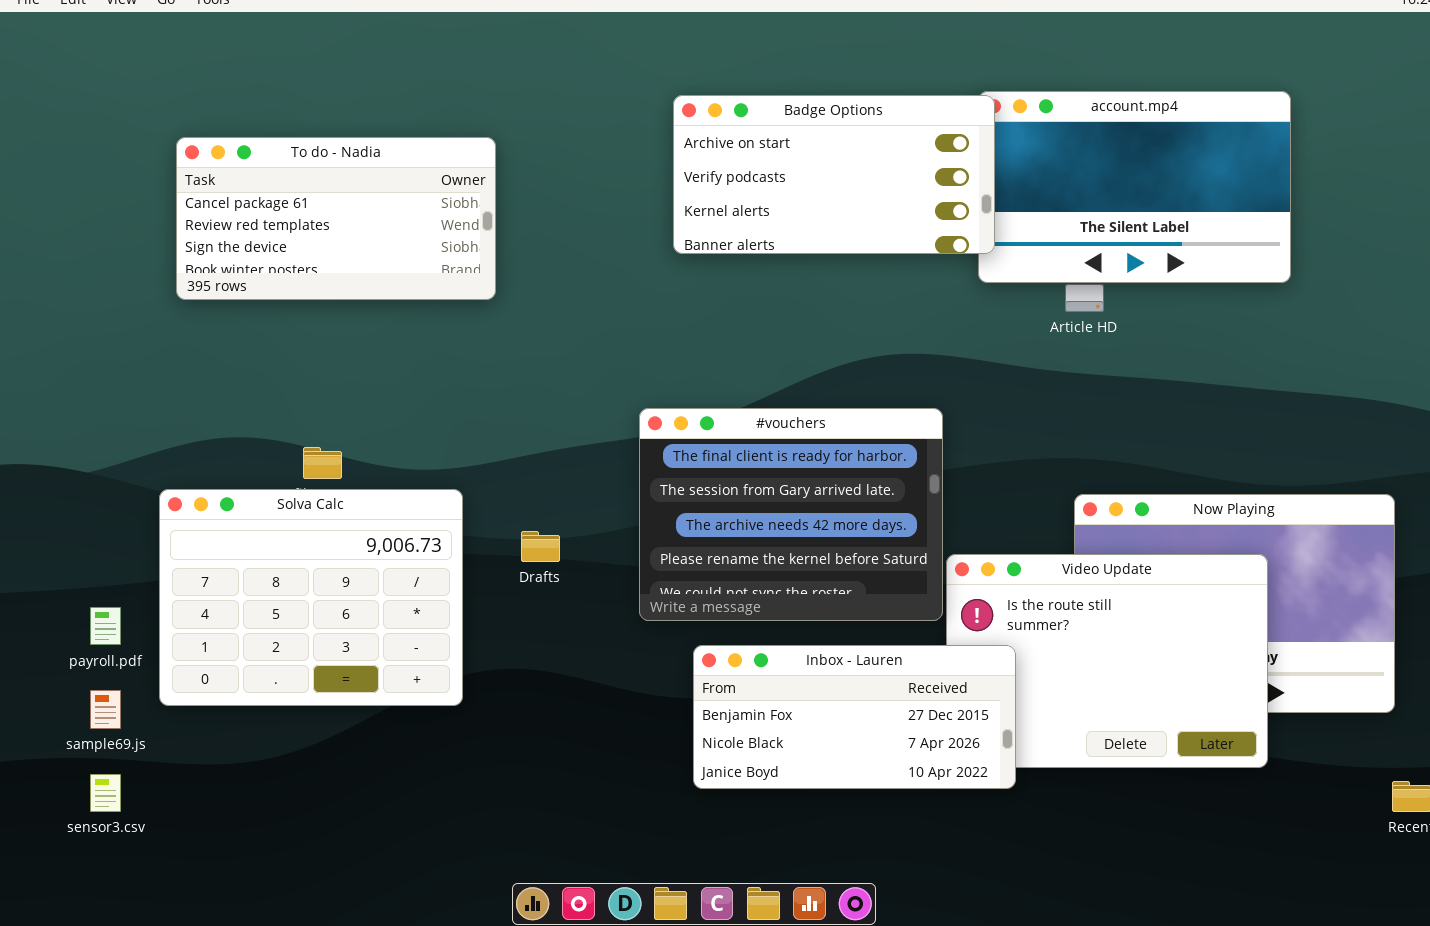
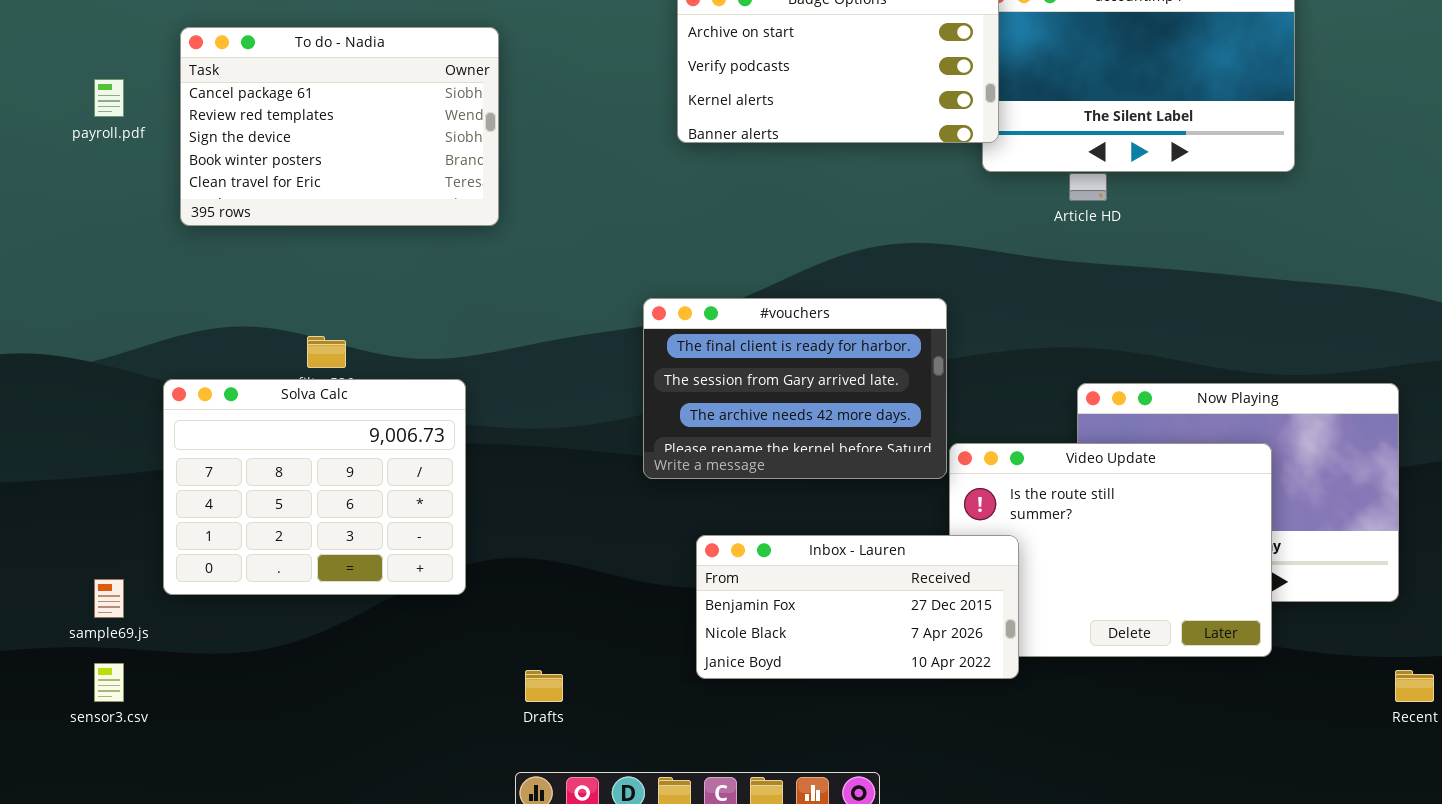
To do - Nadia: [176,137,496,300] -> [180,27,499,226], resized
#vouchers: [639,408,943,621] -> [643,298,947,479], resized
Drafts: [521,531,560,562] -> [525,670,563,702], moved
payroll.pdf: [90,607,121,645] -> [94,79,124,117], moved

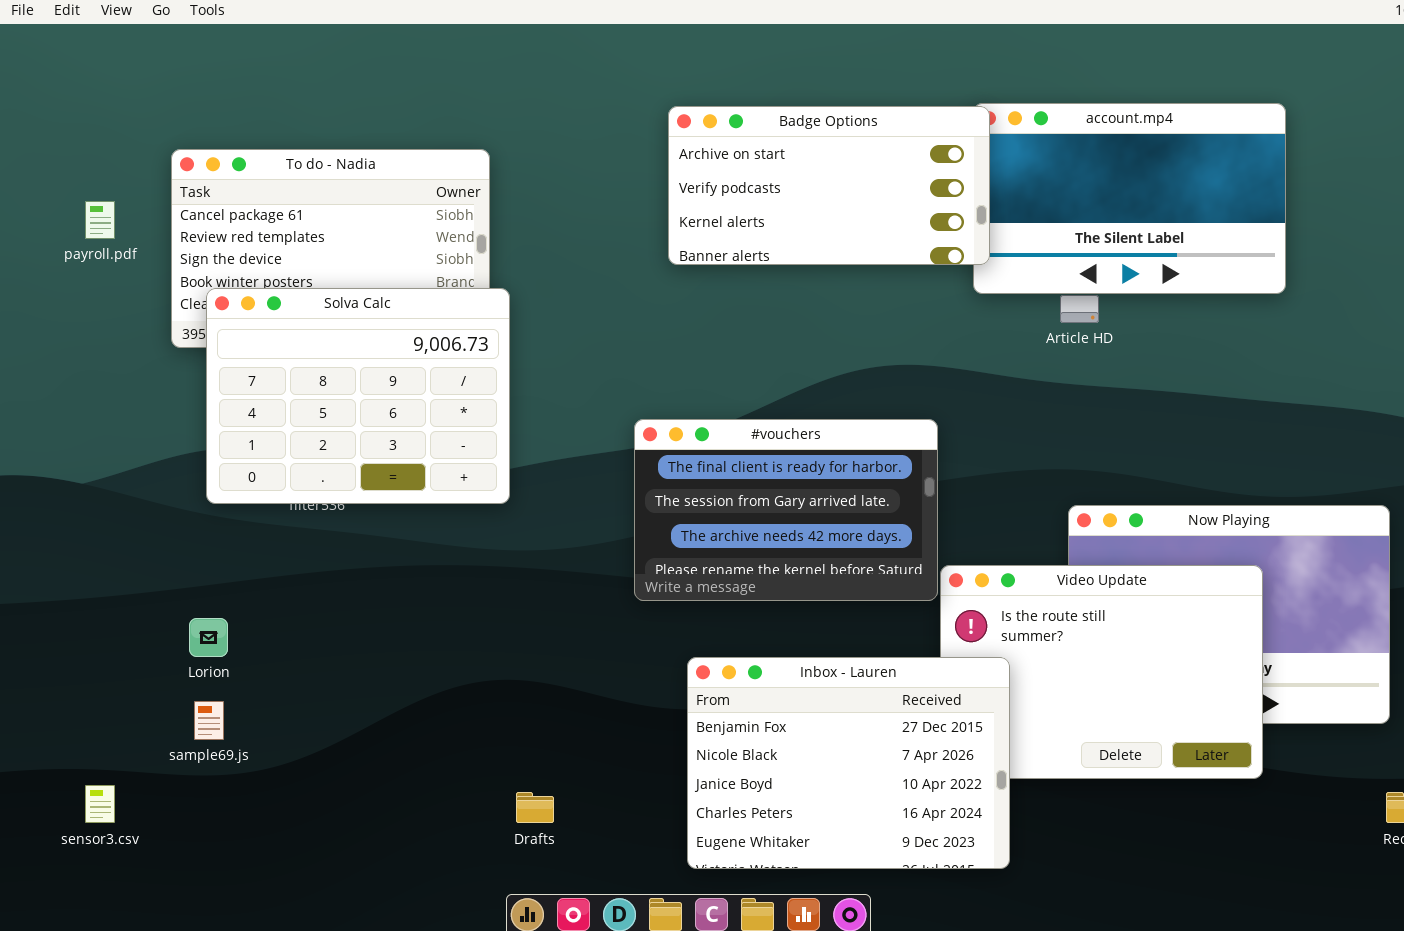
Solva Calc: [163,379,466,595] -> [206,288,510,504], moved
Inbox - Lauren: [696,535,1019,679] -> [687,657,1010,869], resized
sample69.js: [94,579,124,618] -> [194,701,224,740], moved

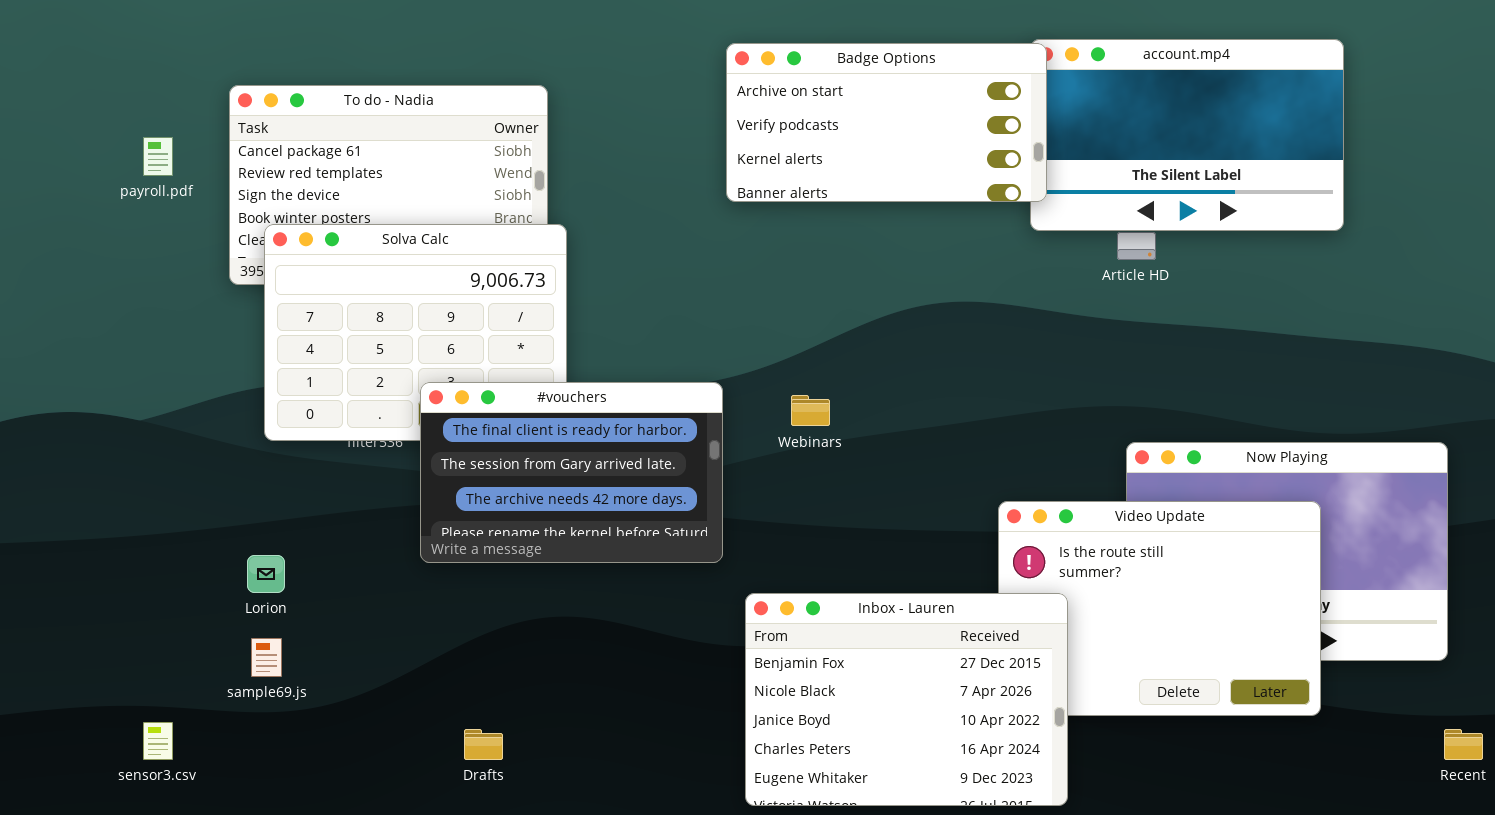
#vouchers: [634,419,938,601] -> [420,382,723,563], moved
Drafts: [516,792,554,823] -> [464,729,503,760], moved

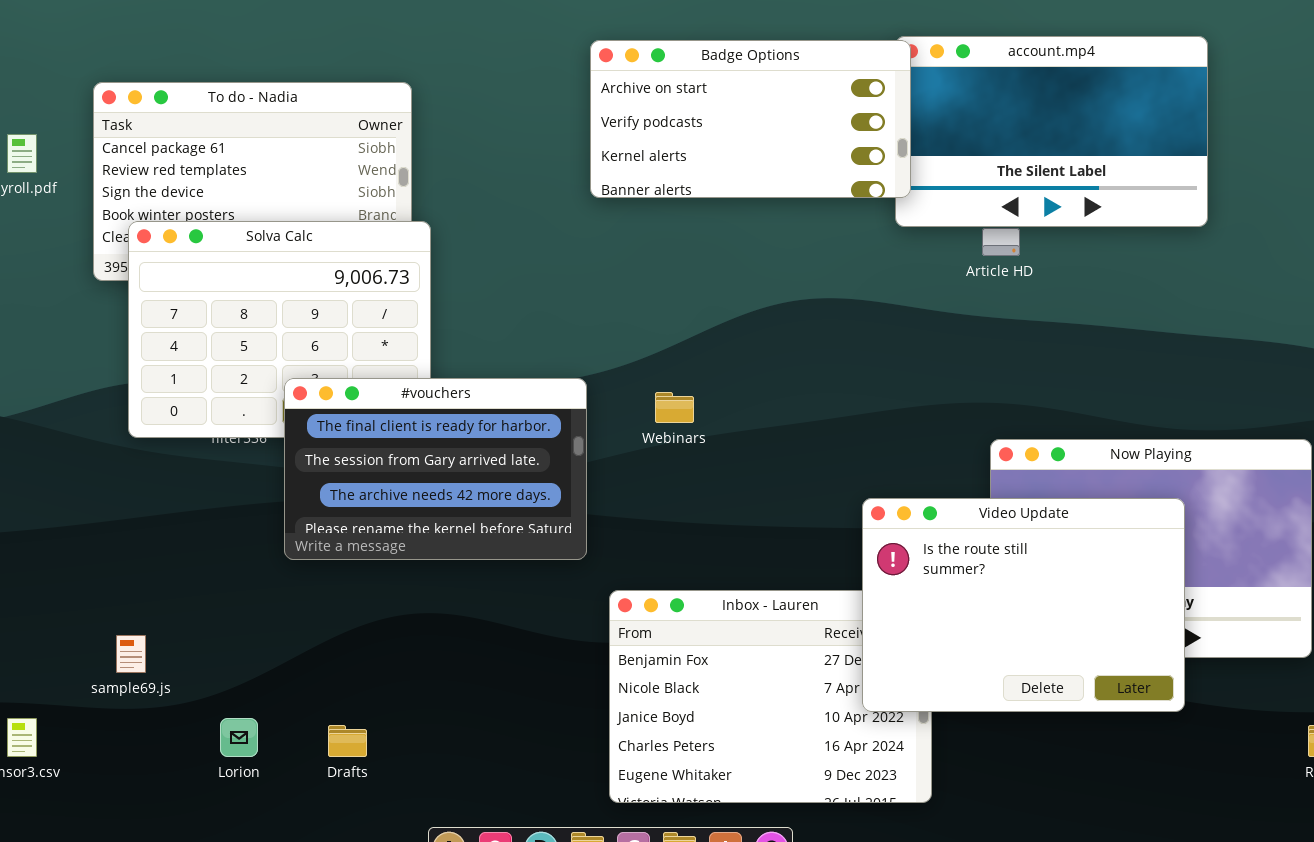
Video Update: [998,501,1321,716] -> [862,498,1185,712], raised
Lorion: [247,555,285,593] -> [220,718,258,757], moved

